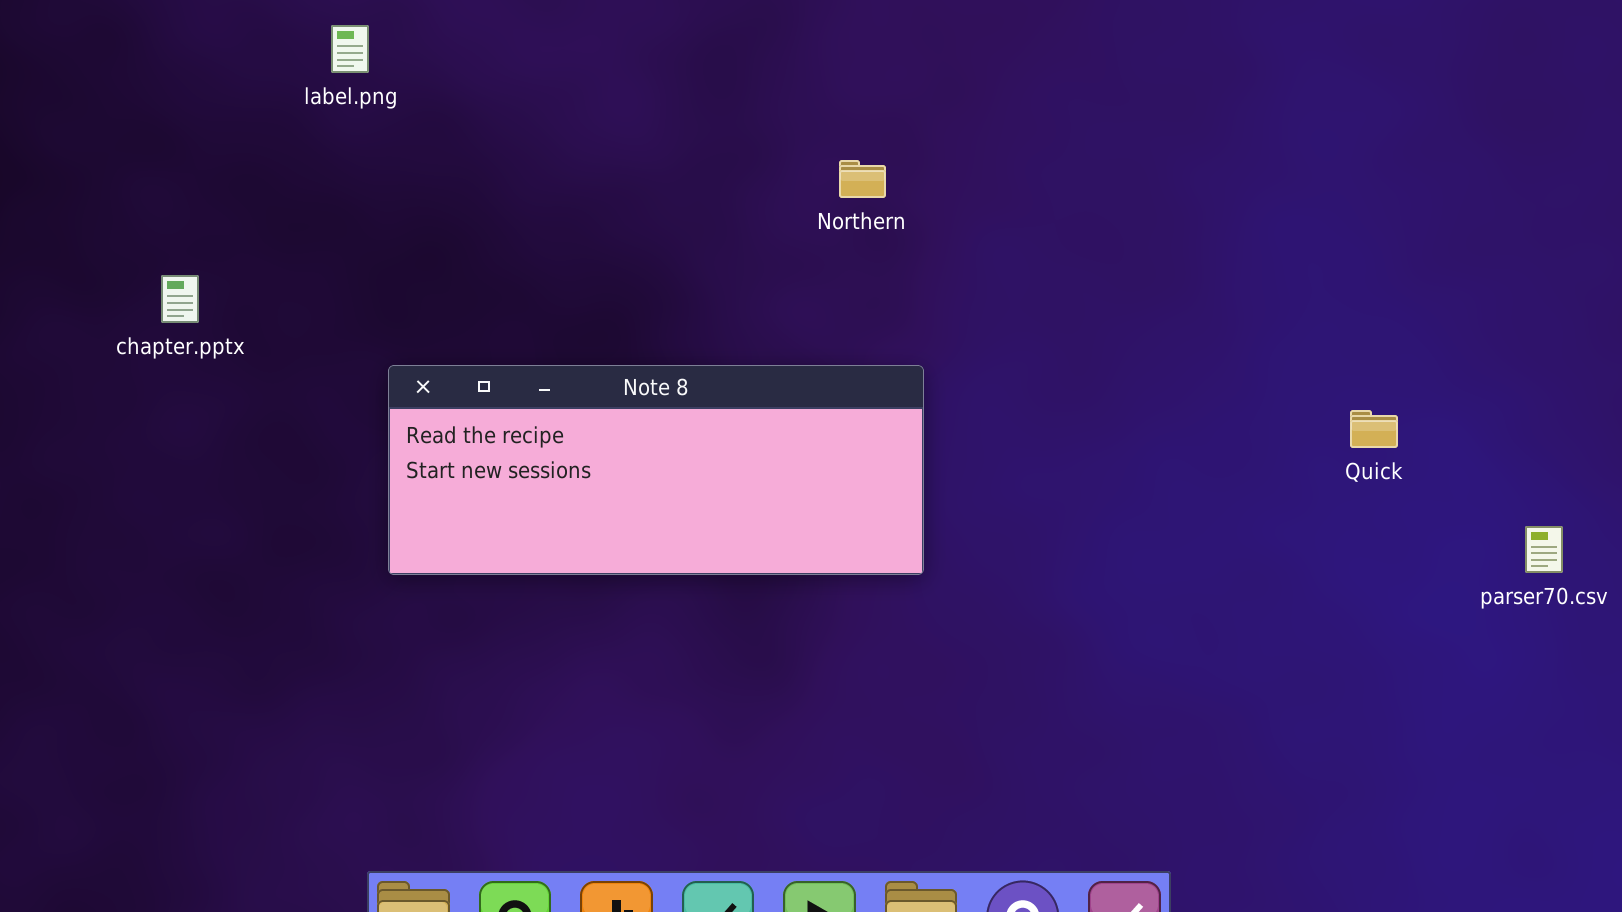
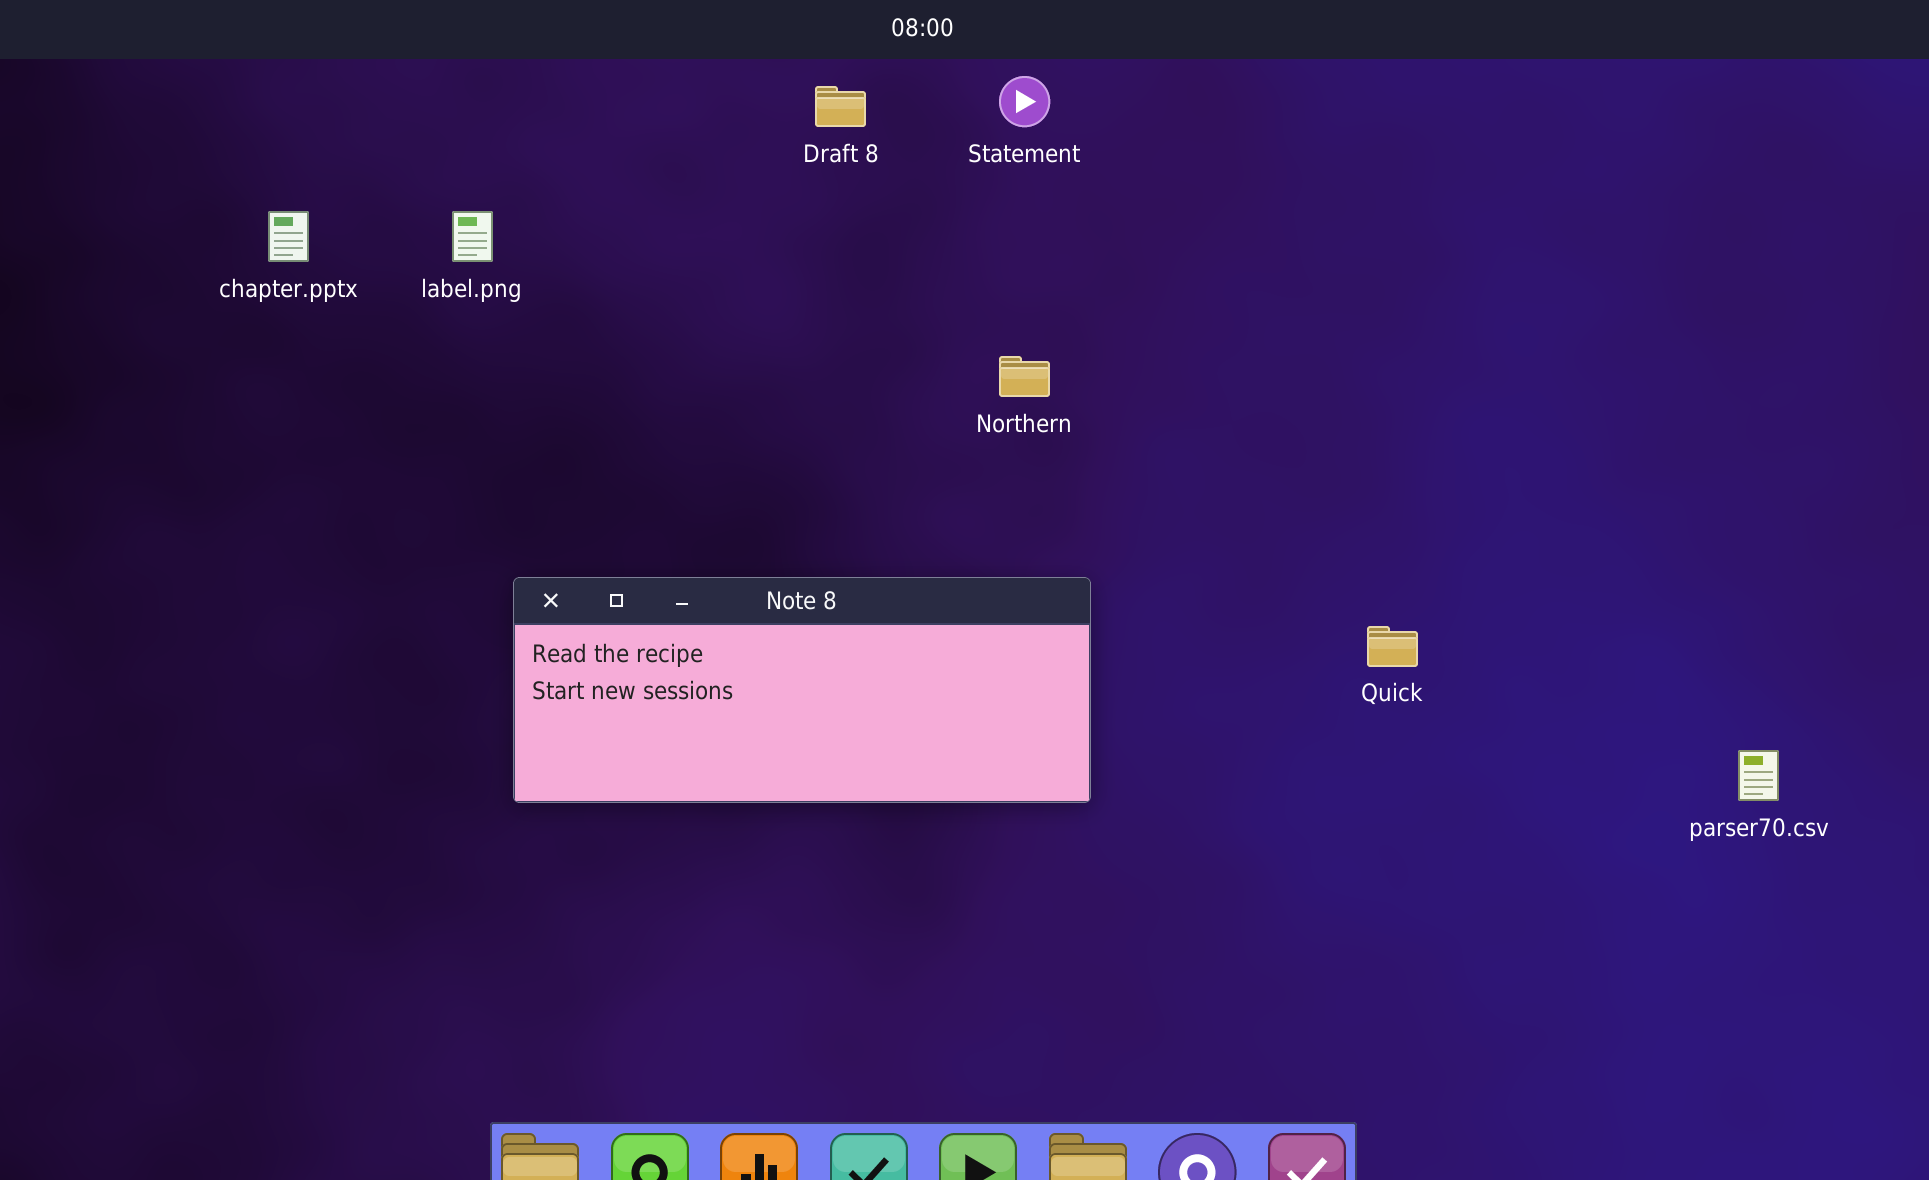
chapter.pptx: [161,275,199,323] -> [268,211,309,262], moved
Quick: [1350,410,1398,448] -> [1367,626,1418,667], moved

